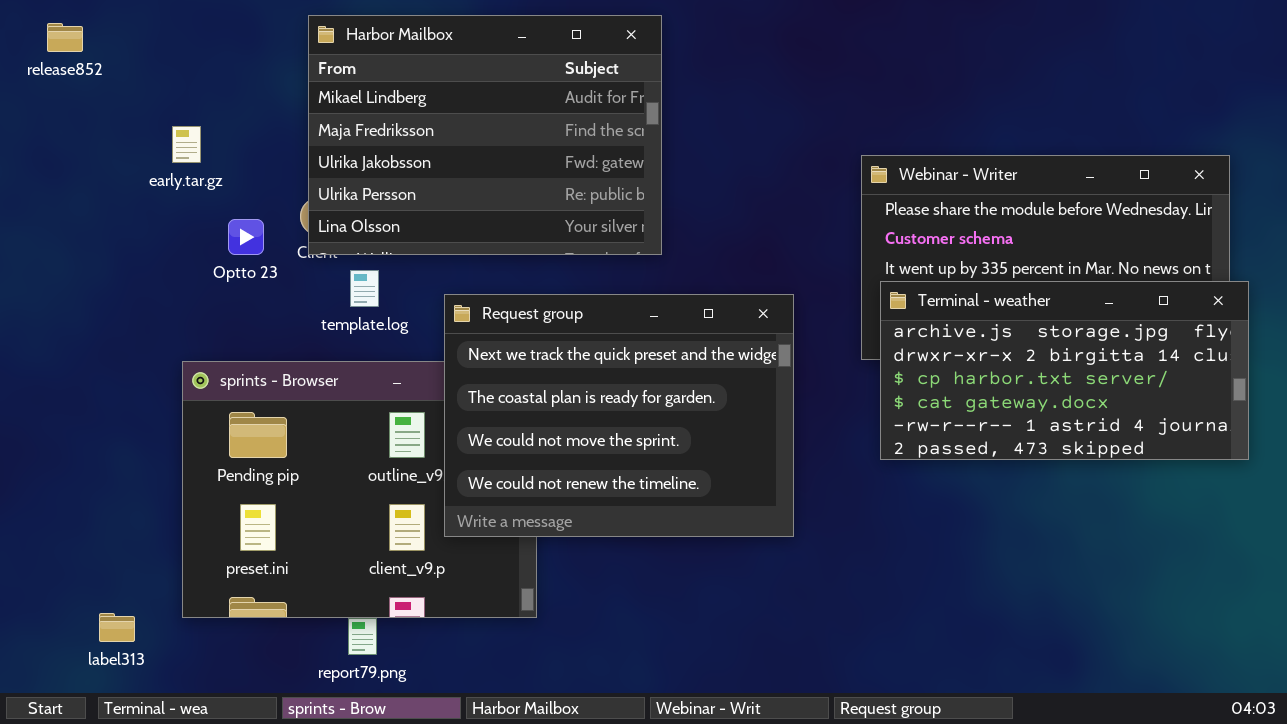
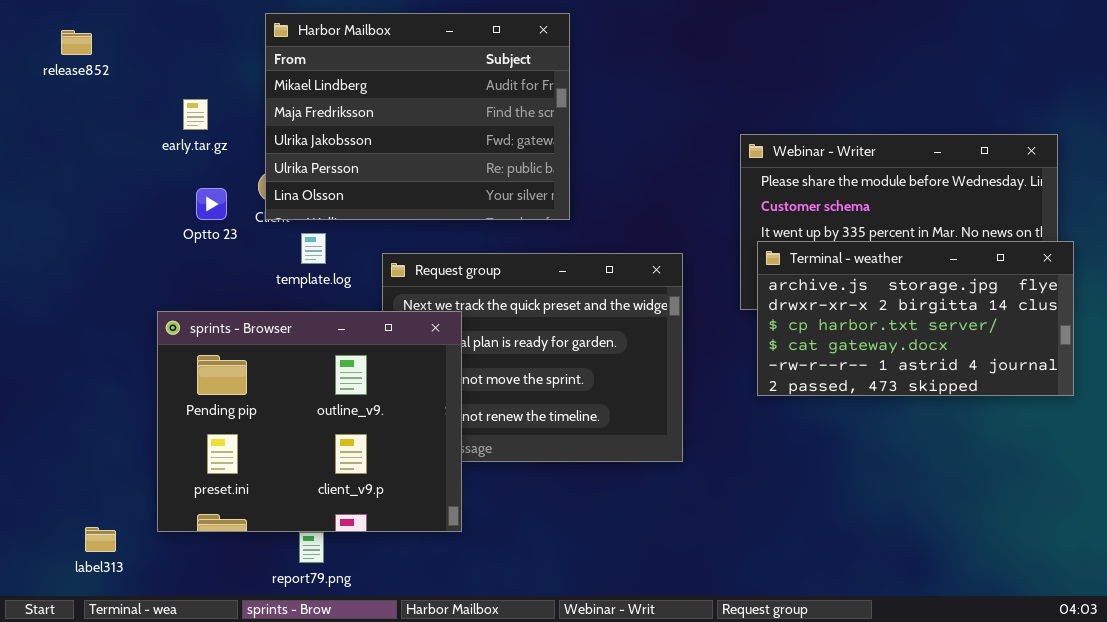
release852: [47,23,83,52] -> [61,30,92,55], moved
early.tar.gz: [172,126,201,163] -> [183,99,208,130], moved
sprints - Browser: [182,361,537,618] -> [157,311,462,532], raised

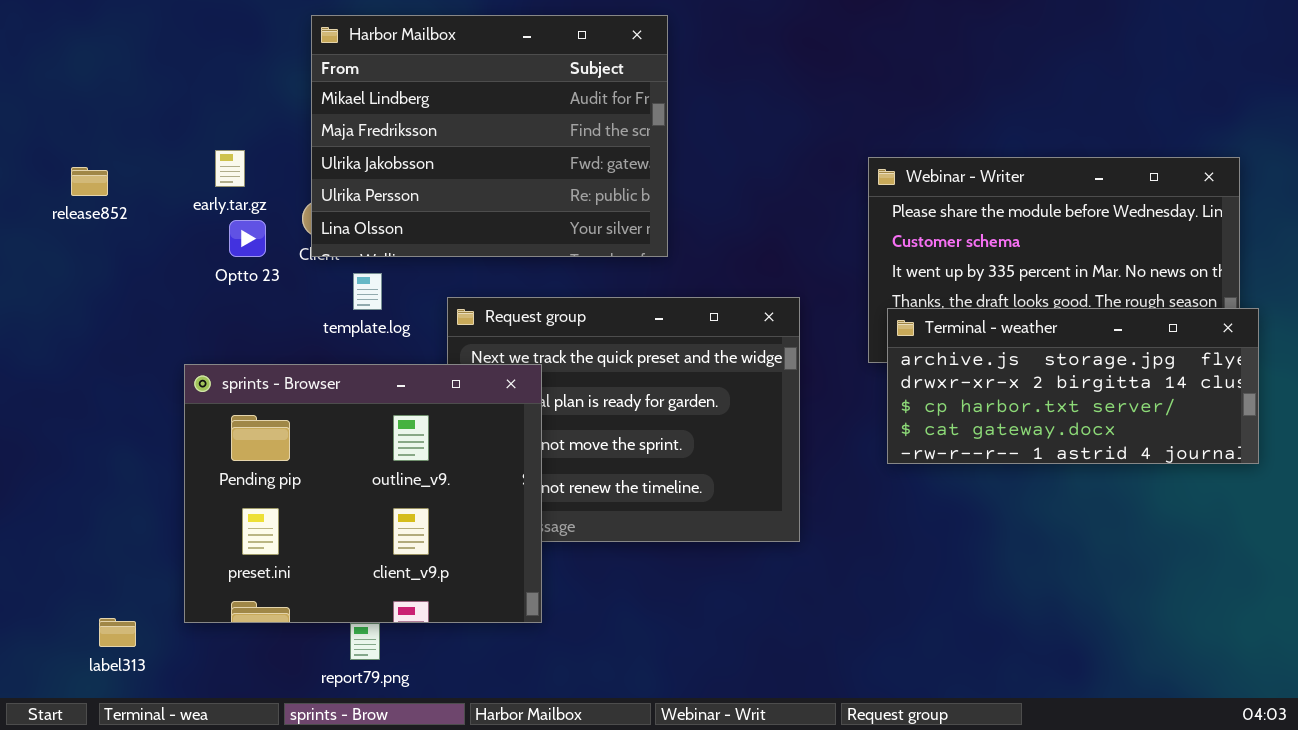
release852: [61,30,92,55] -> [71,167,108,196], moved
early.tar.gz: [183,99,208,130] -> [215,150,245,187], moved
Terminal - weather: [757,241,1074,396] -> [887,308,1259,464], resized

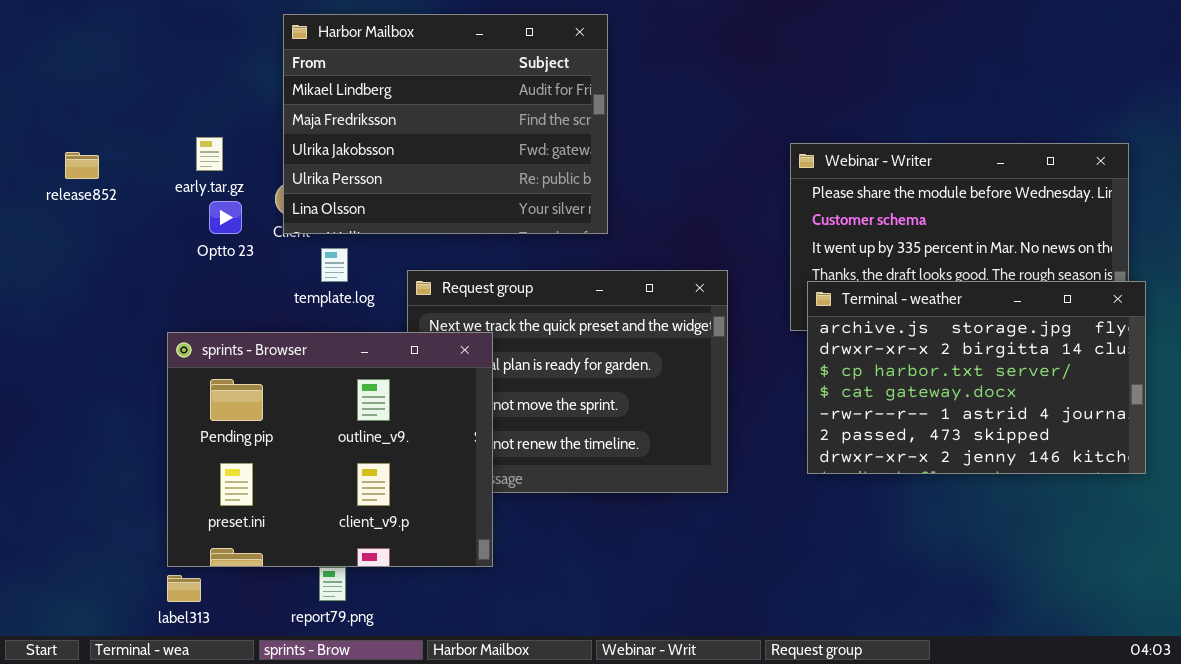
Terminal - weather: [887,308,1259,464] -> [807,281,1146,474], resized
label313: [99,618,136,647] -> [167,575,201,602], moved

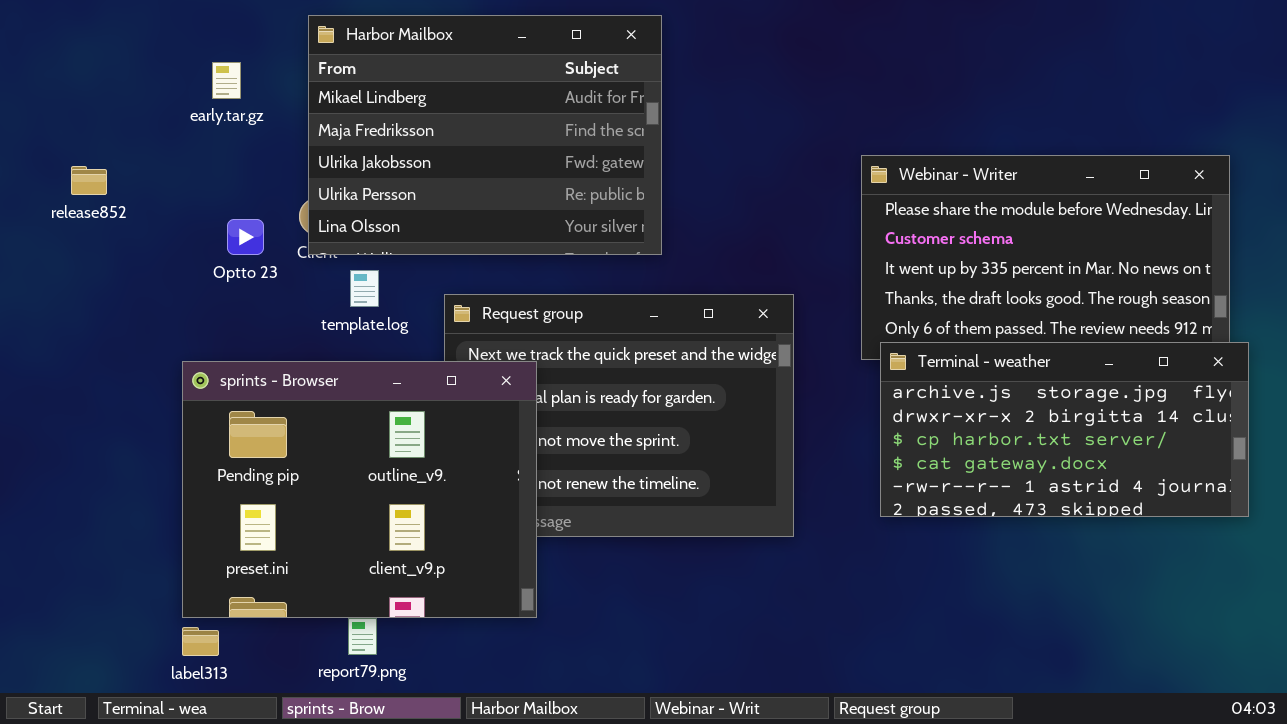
early.tar.gz: [196,137,223,171] -> [212,62,241,99], moved
Terminal - weather: [807,281,1146,474] -> [880,342,1249,517], resized

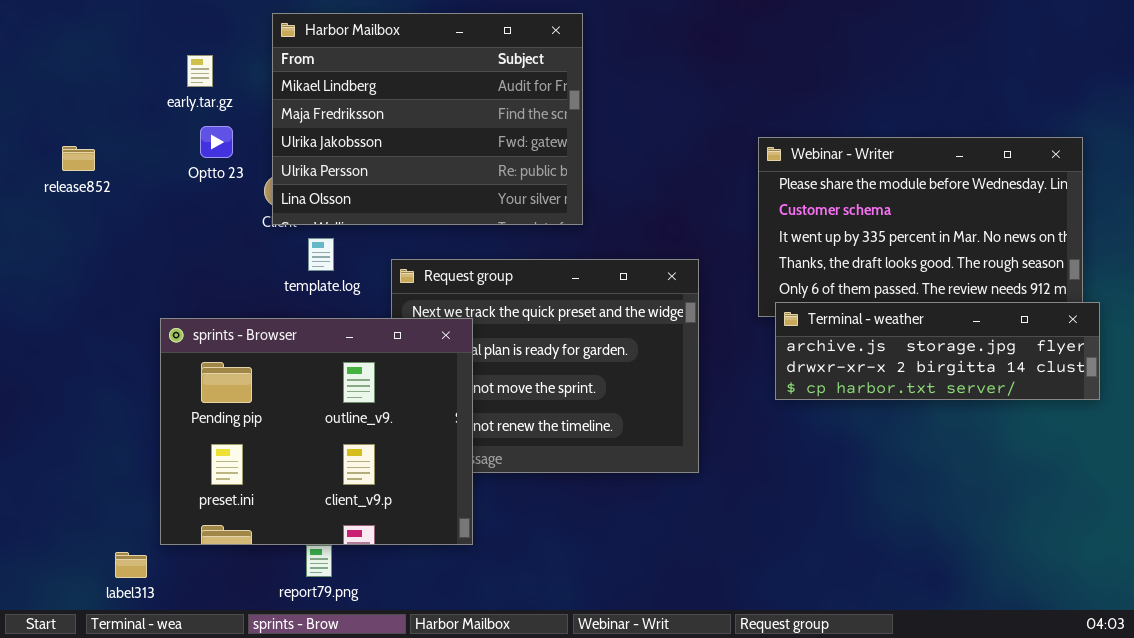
Optto 23: [227,219,264,255] -> [200,126,233,158], moved
Terminal - weather: [880,342,1249,517] -> [775,302,1100,400], resized
label313: [182,627,219,656] -> [115,552,147,578], moved

